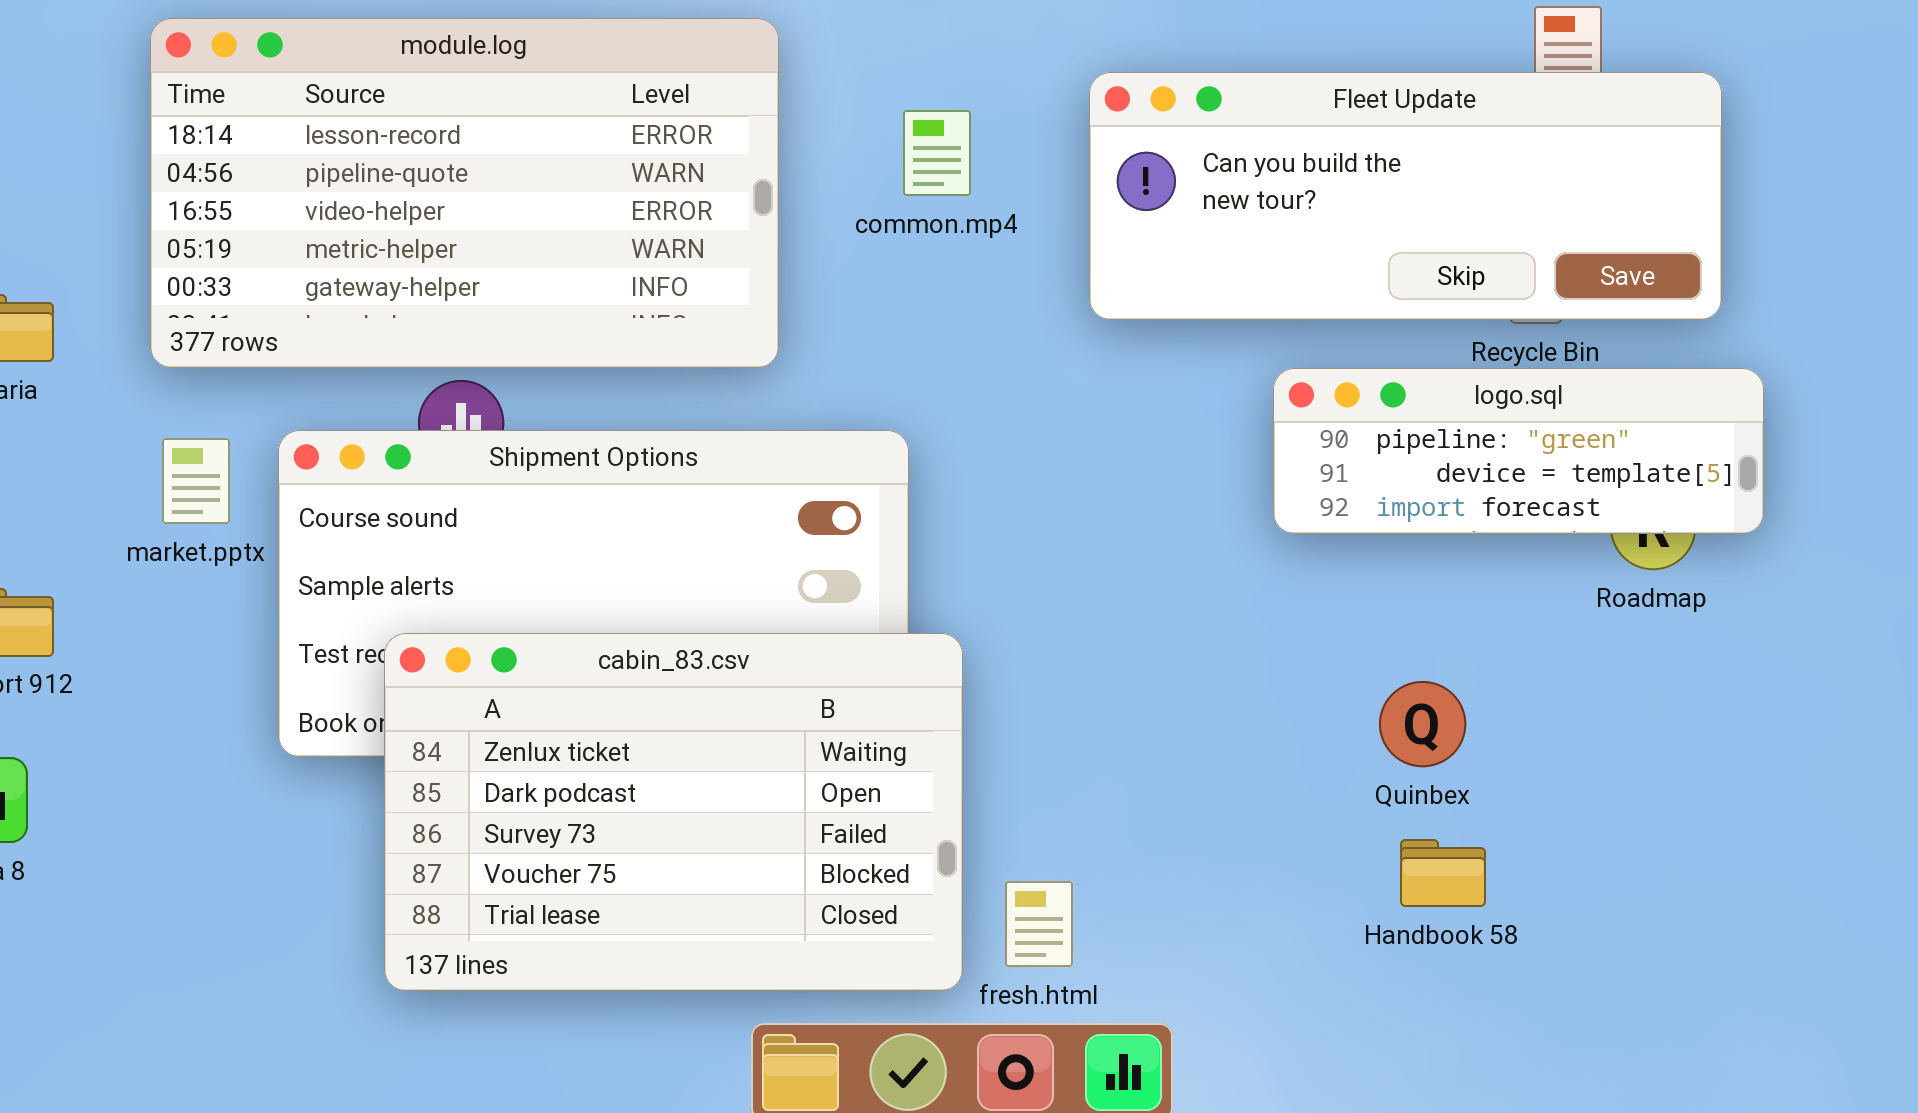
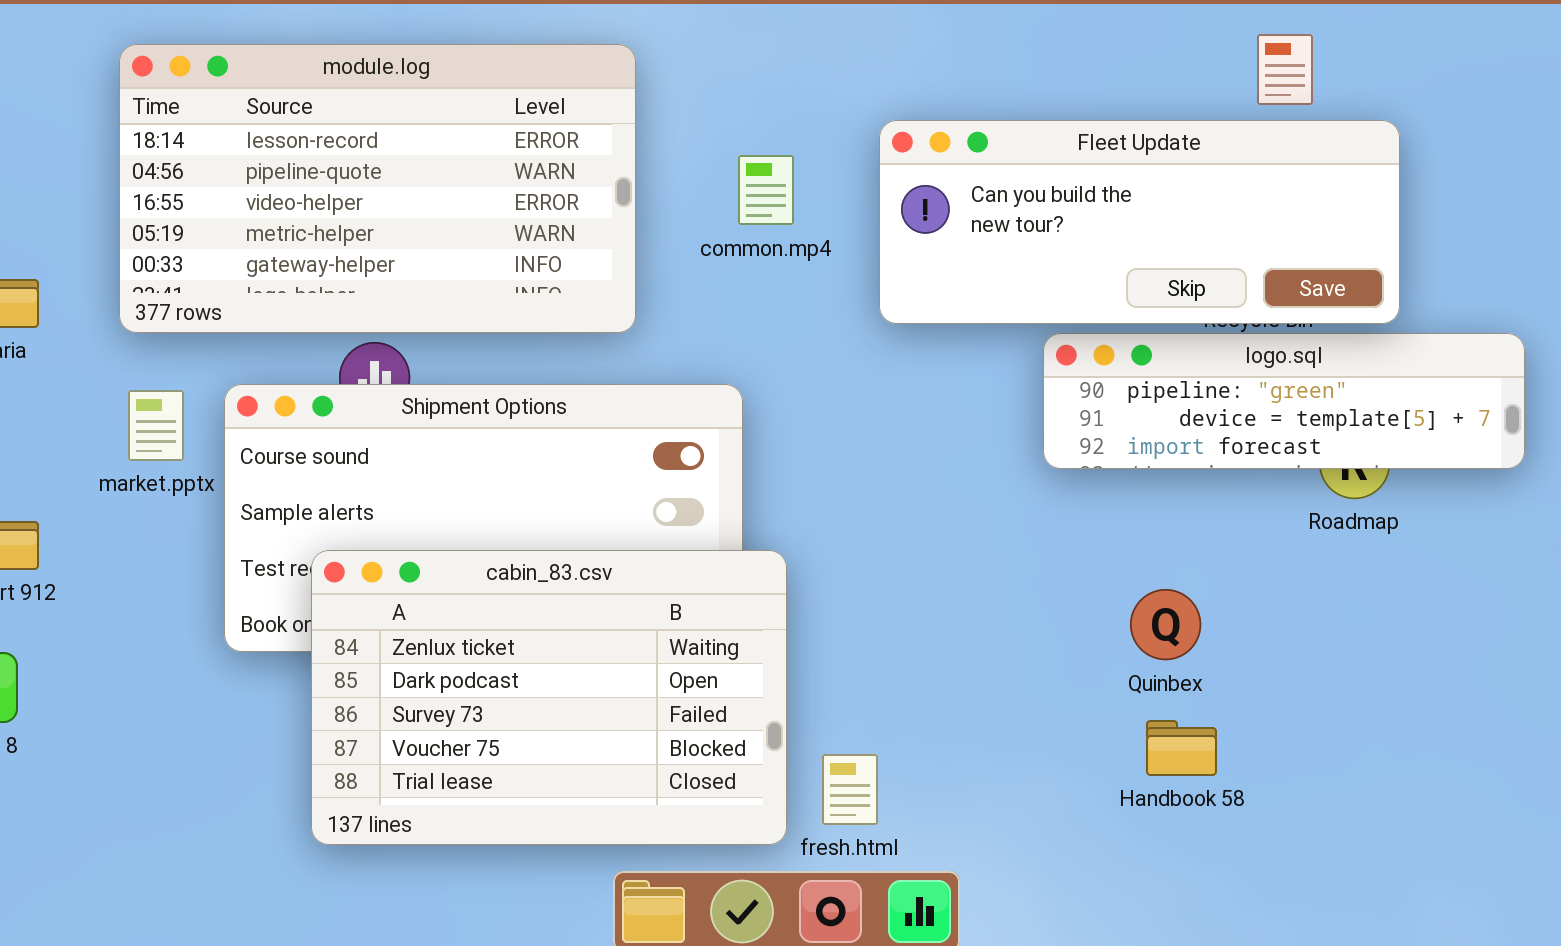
Fleet Update: [1089,72,1722,320] -> [879,120,1400,324], moved
common.mp4: [903,110,971,196] -> [738,155,794,225], moved
logo.sql: [1273,368,1764,534] -> [1043,333,1525,469], resized

